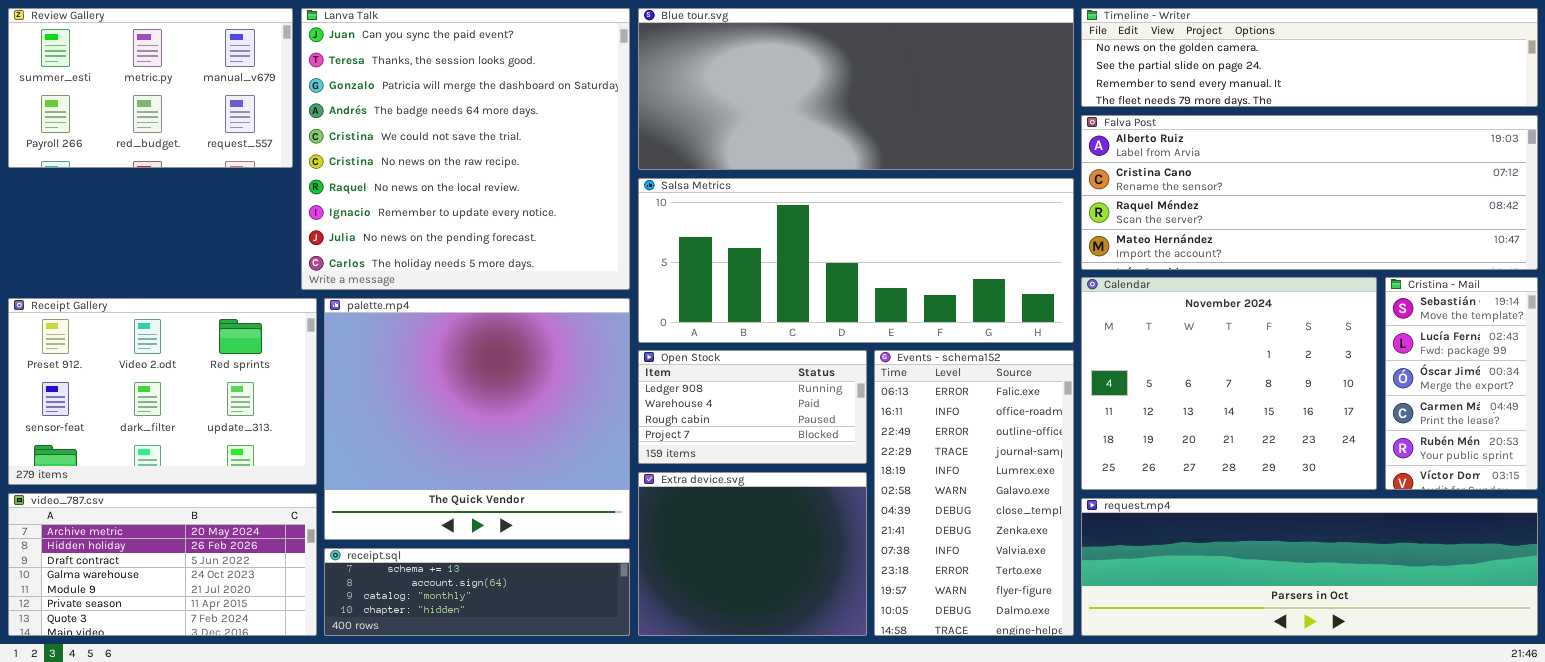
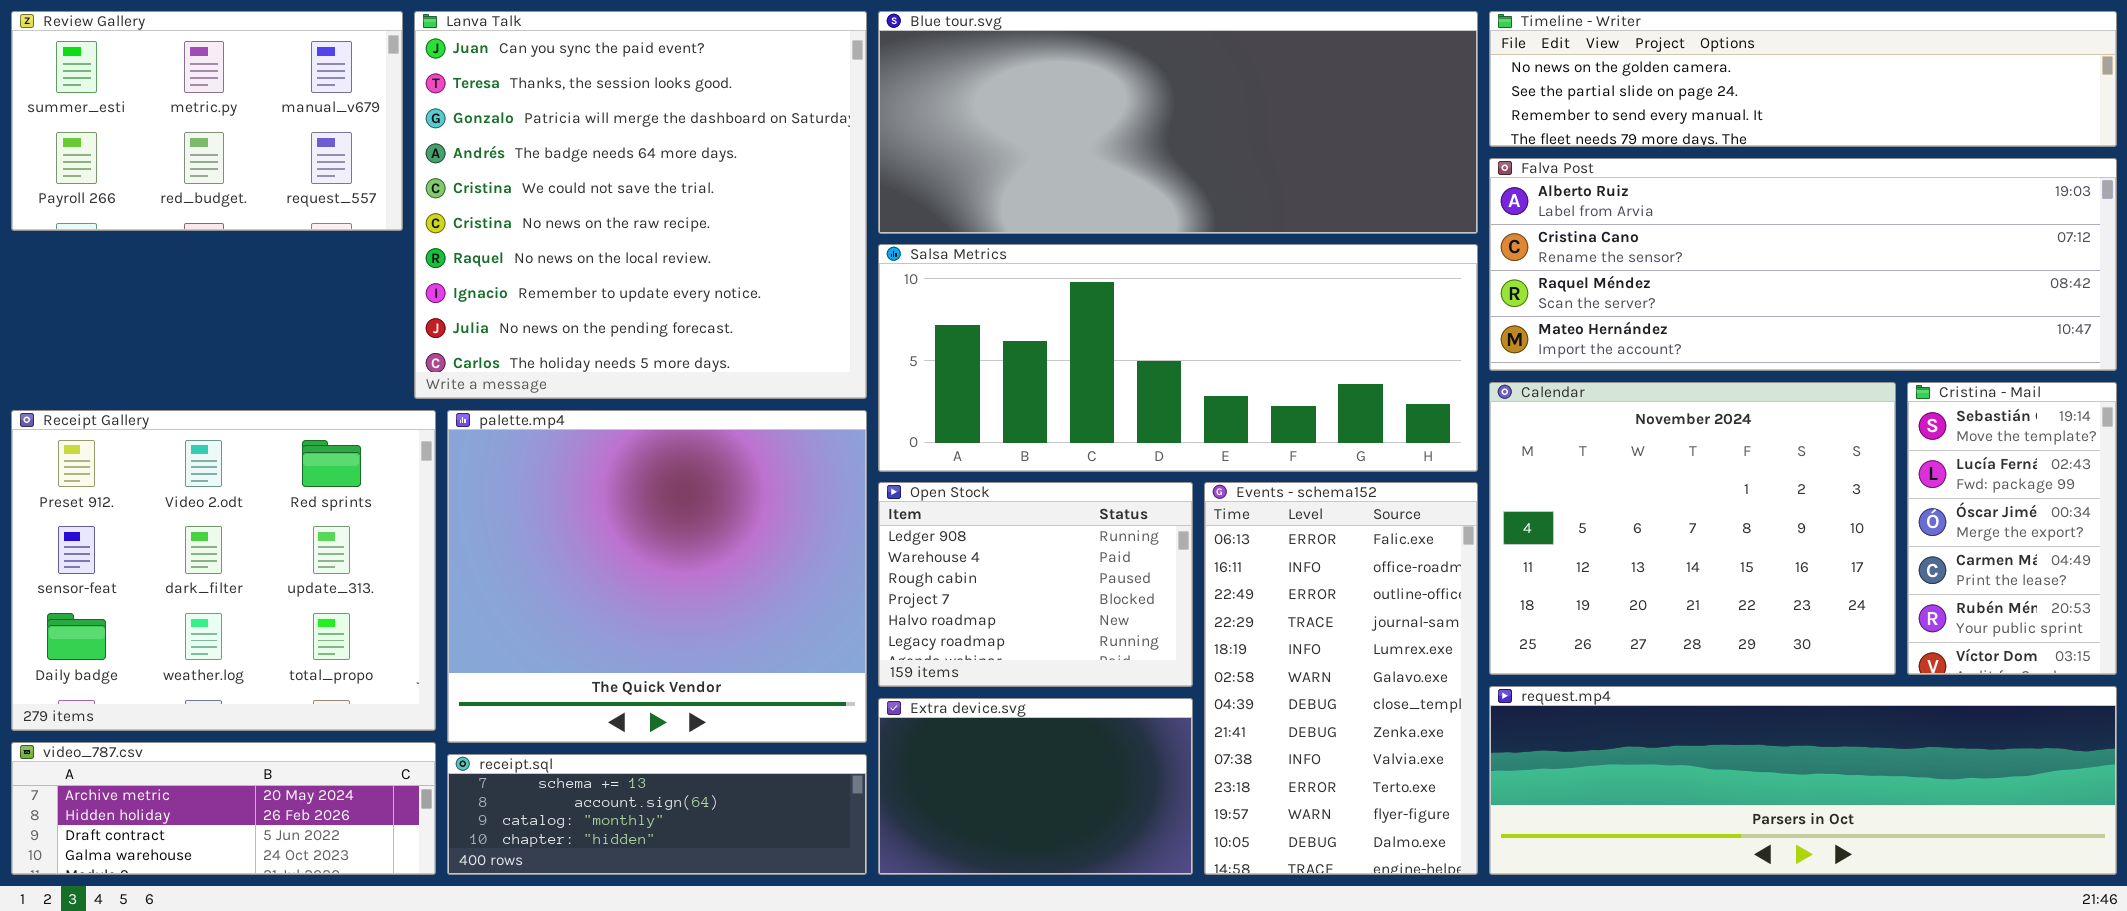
Receipt Gallery: [8,298,317,485] -> [11,410,436,731], resized
Open Stock: [638,350,867,464] -> [878,482,1193,687], resized
Extra device.svg: [638,472,867,636] -> [878,698,1193,875], resized
video_787.csv: [8,493,317,636] -> [11,742,436,875], resized

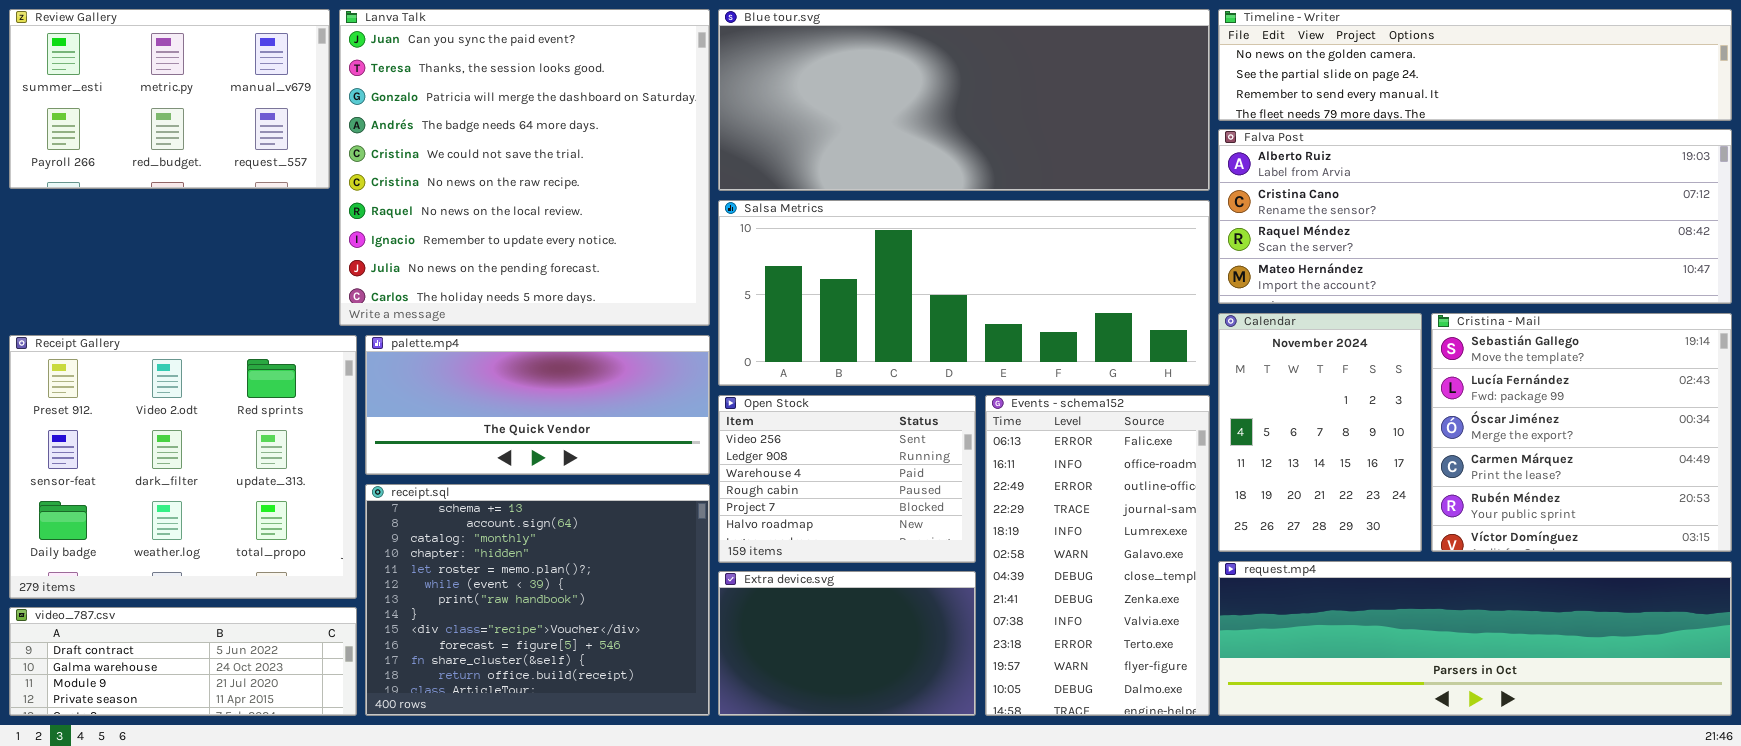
Calendar: [1489,382,1896,675] -> [1218,313,1422,552], resized
Cristina - Mail: [1907,382,2117,675] -> [1431,313,1732,552], resized
palette.mp4: [447,410,867,743] -> [365,335,710,475], resized
Open Stock: [878,482,1193,687] -> [718,395,976,563], scrolled up 1 row
video_787.csv: [11,742,436,875] -> [9,607,357,716], scrolled down 2 rows
receipt.sql: [447,754,867,875] -> [365,484,710,716], resized

